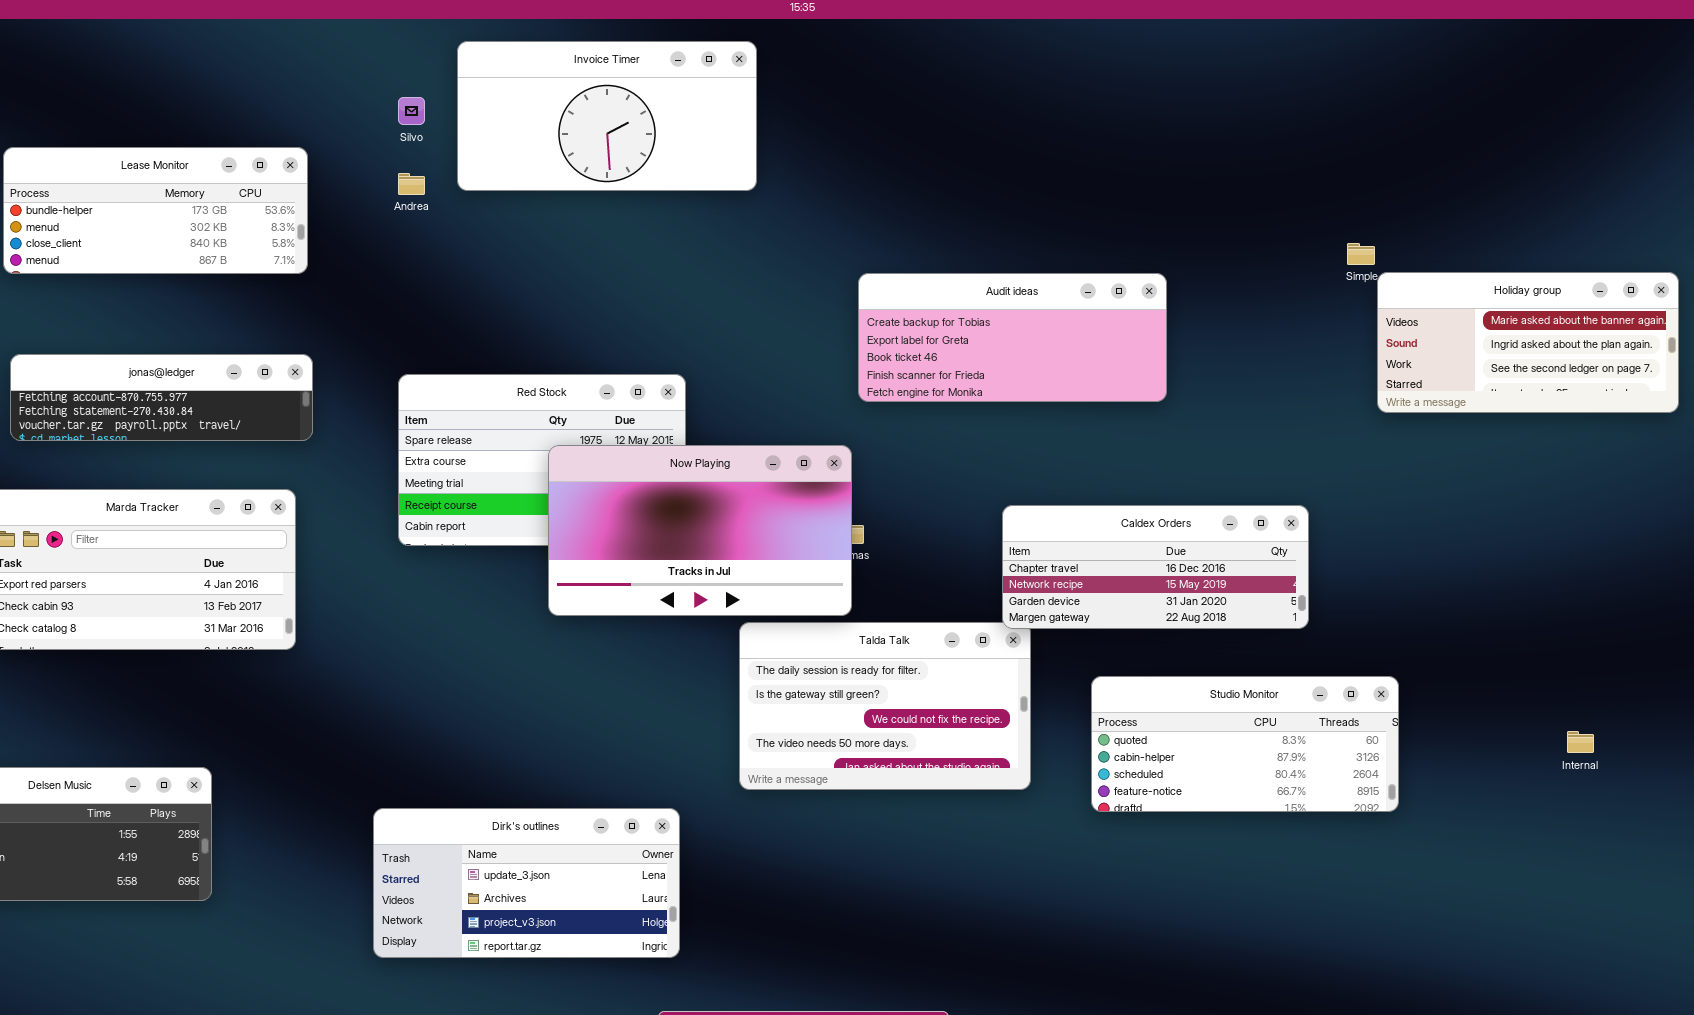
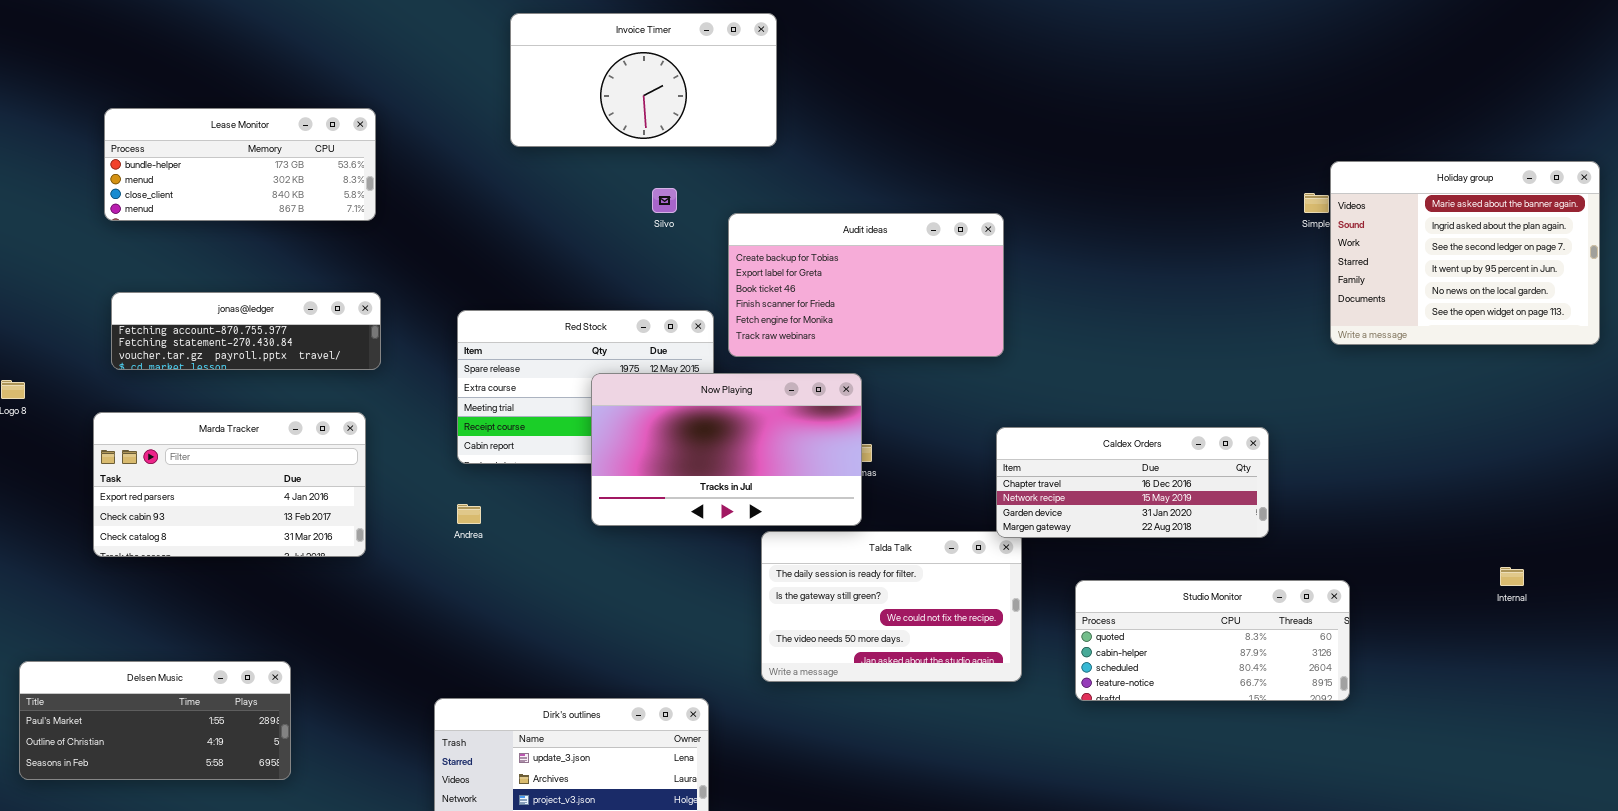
Silvo: [398,97,425,125] -> [652,188,677,213], moved
Andrea: [398,173,425,195] -> [457,504,481,524], moved
Holiday group: [1377,272,1679,413] -> [1330,161,1600,345], resized
Audit ideas: [858,273,1167,402] -> [728,213,1004,357], moved, resized
Internal: [1567,731,1594,753] -> [1500,567,1524,586], moved

